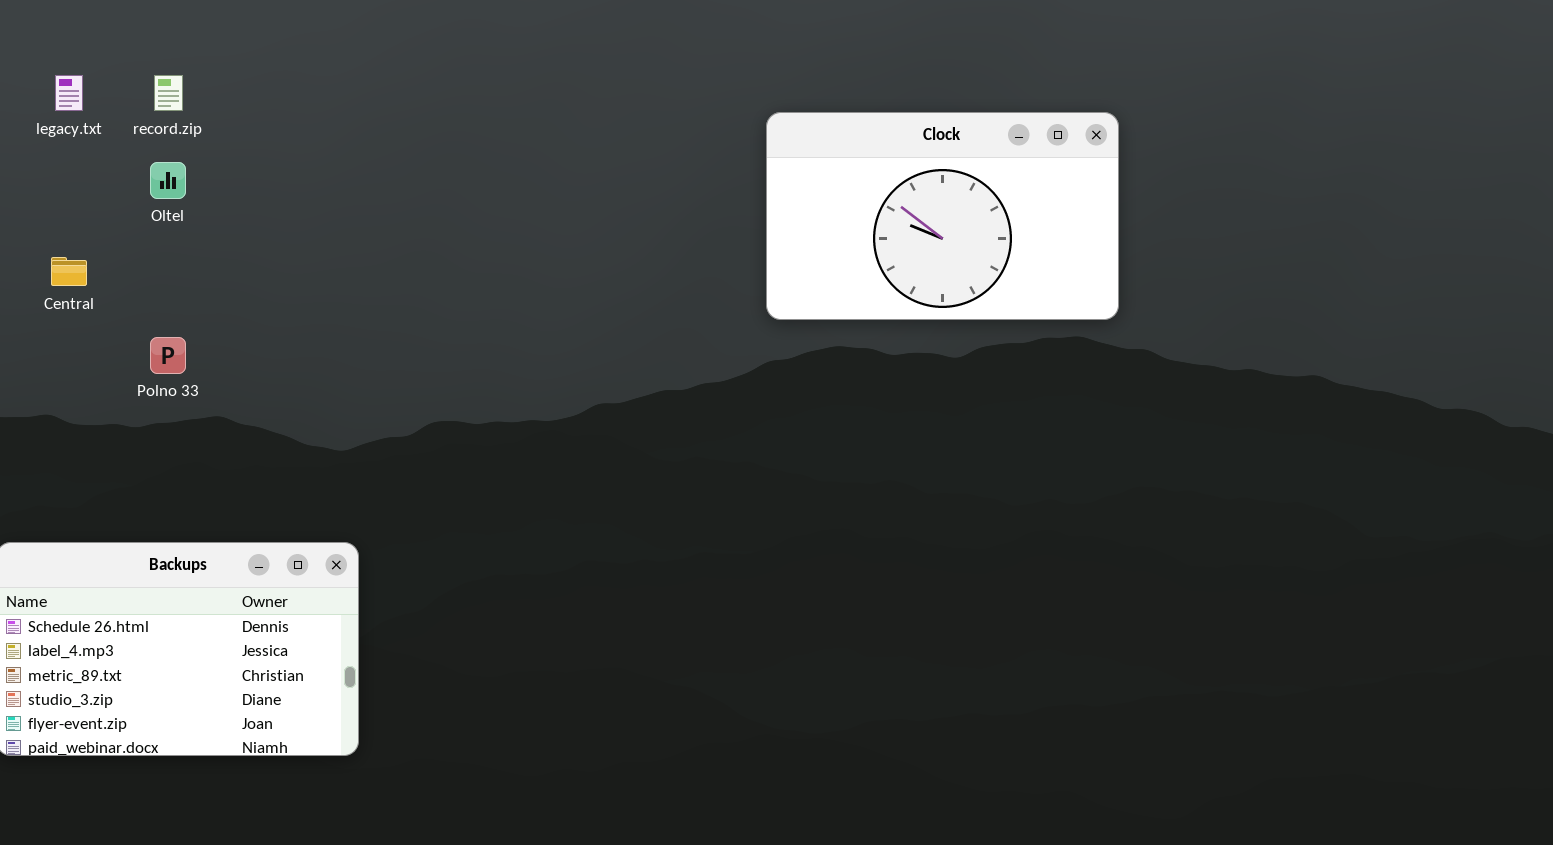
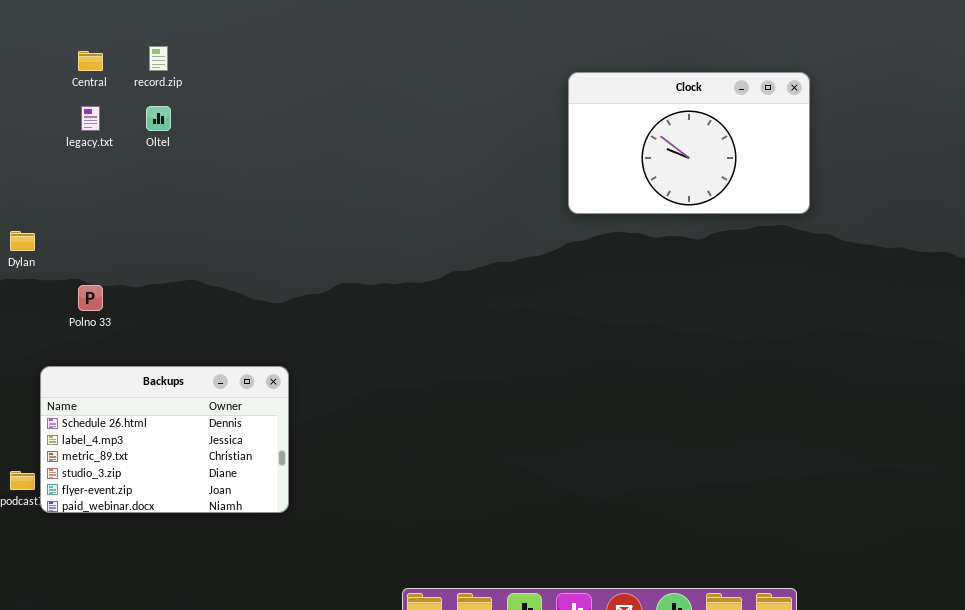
legacy.txt: [55,75,83,111] -> [81,106,100,131], moved
Central: [51,257,87,286] -> [78,51,103,71], moved
Polno 33: [150,337,186,374] -> [78,285,103,311], moved

